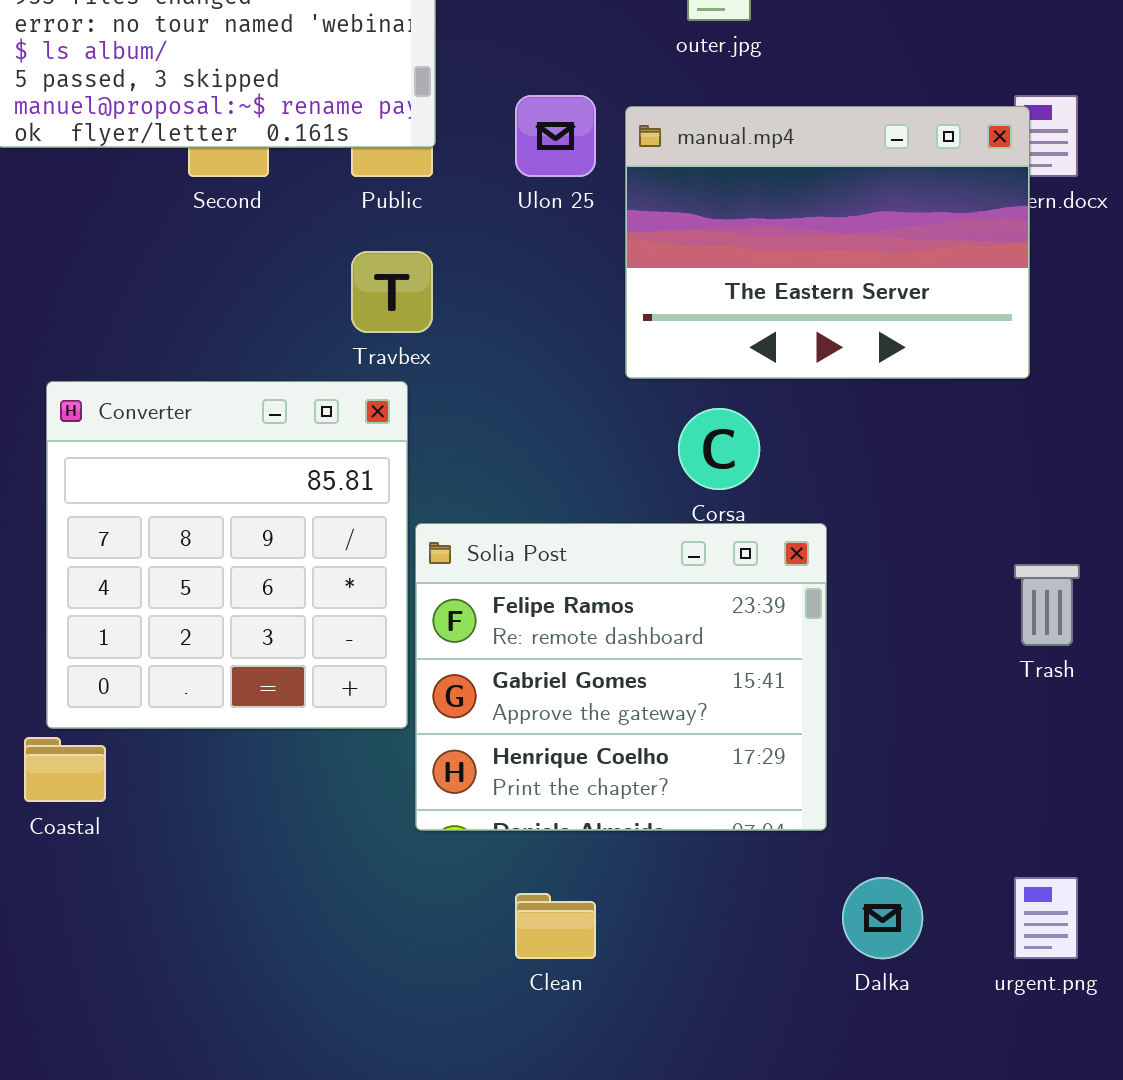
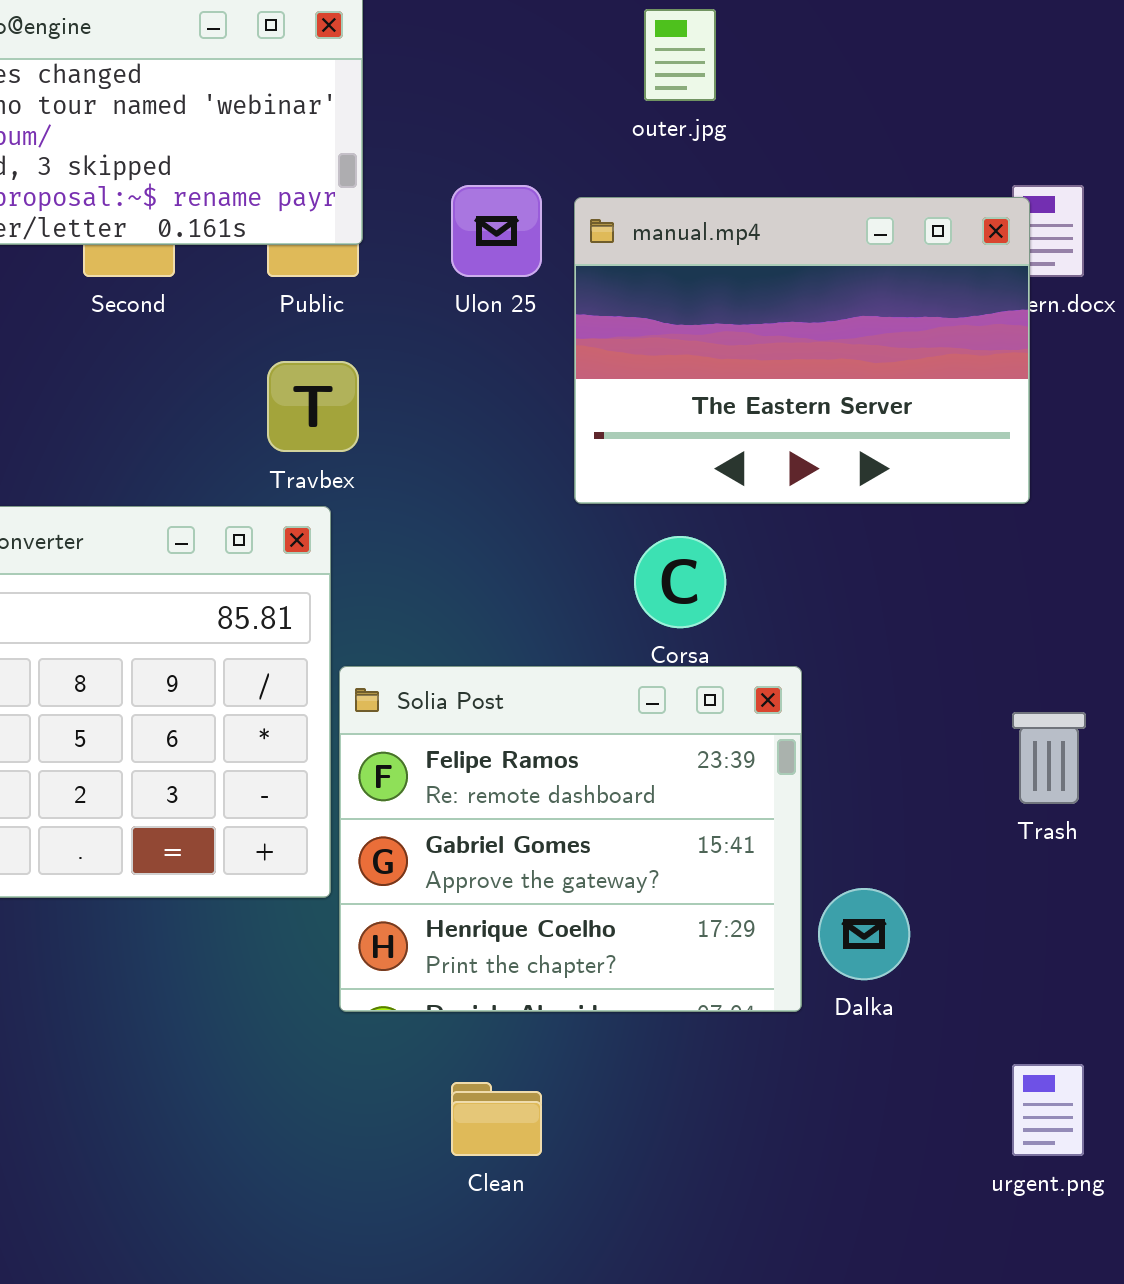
Dalka: [842,877,923,959] -> [818,888,910,980], moved

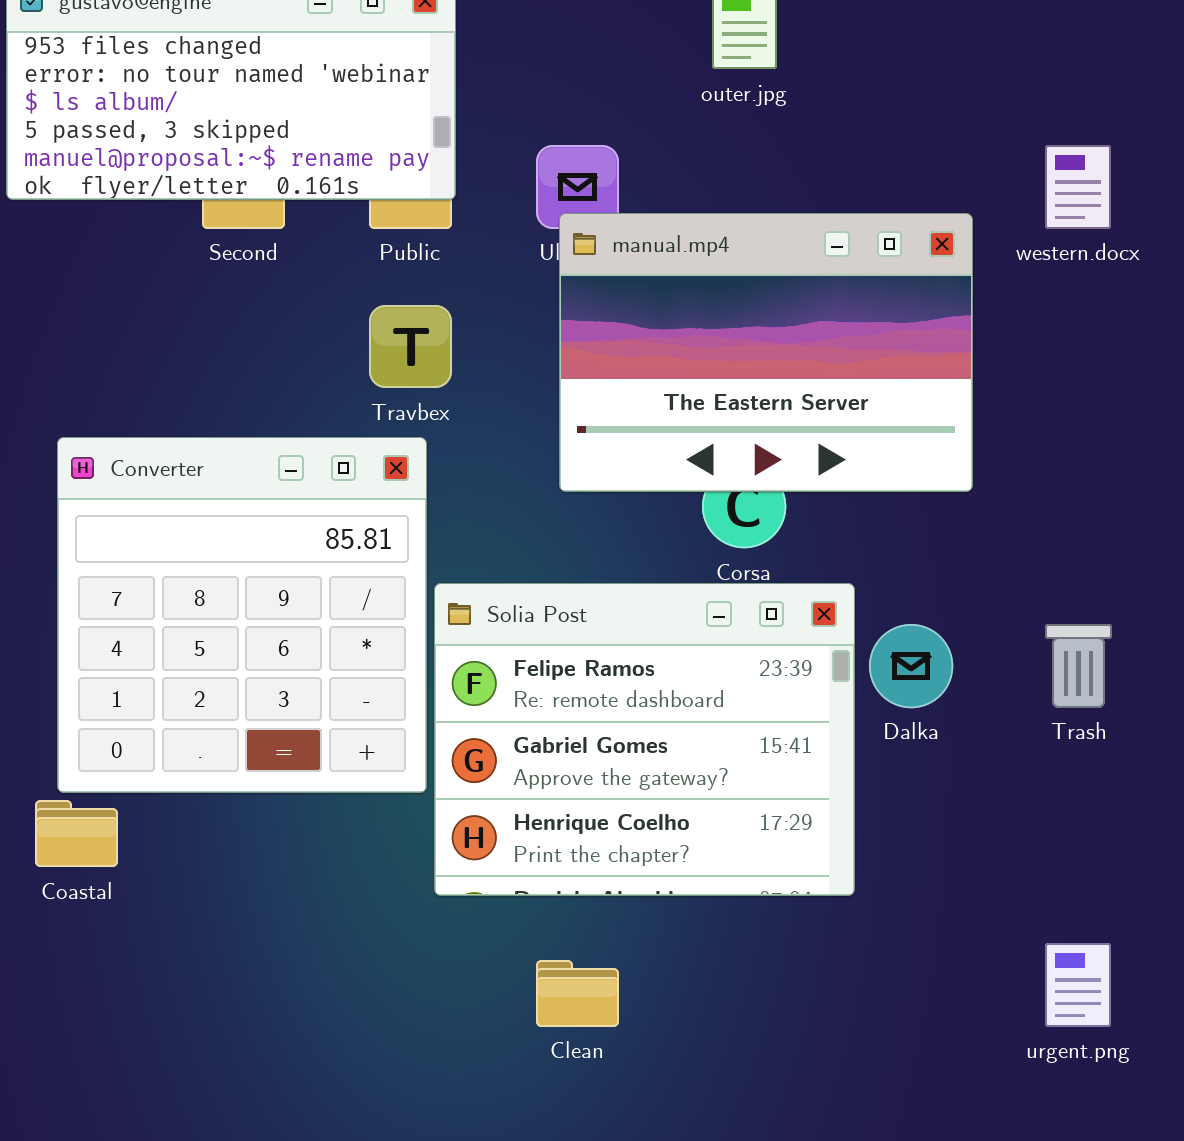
manual.mp4: [574,197,1030,504] -> [559,213,973,492], moved
Dalka: [818,888,910,980] -> [869,624,953,708], moved

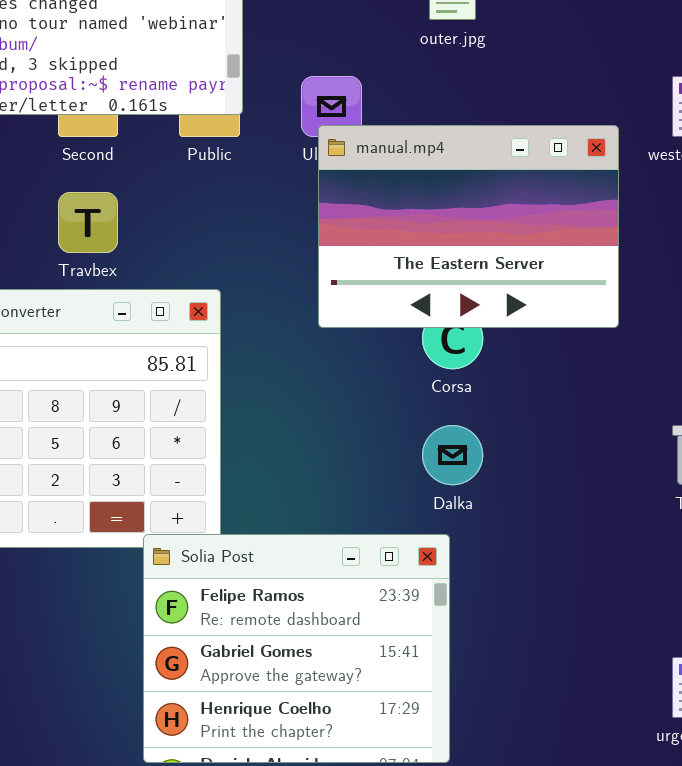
Travbex: [369,305,452,388] -> [58,192,118,253], moved
Solia Post: [434,583,855,896] -> [143,534,450,763], moved
Dalka: [869,624,953,708] -> [422,425,483,485], moved

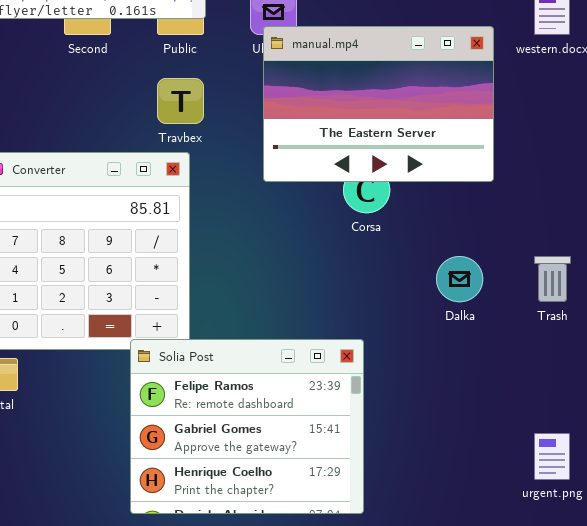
Travbex: [58,192,118,253] -> [157,78,204,124], moved
Dalka: [422,425,483,485] -> [436,256,483,302], moved

